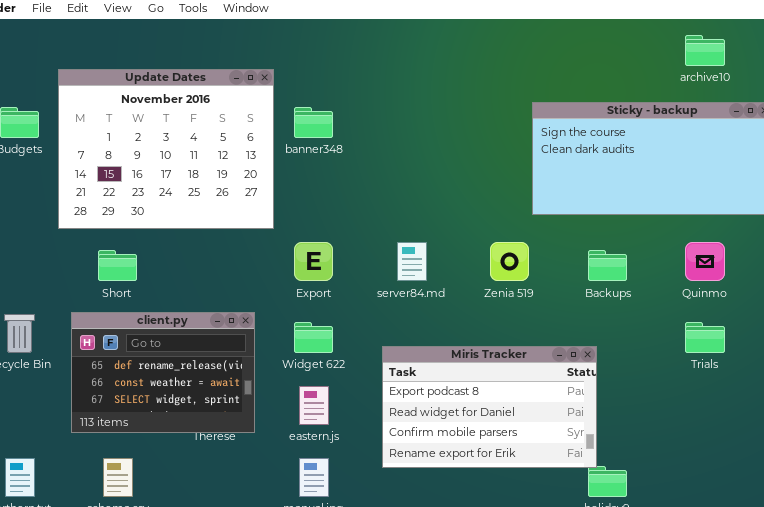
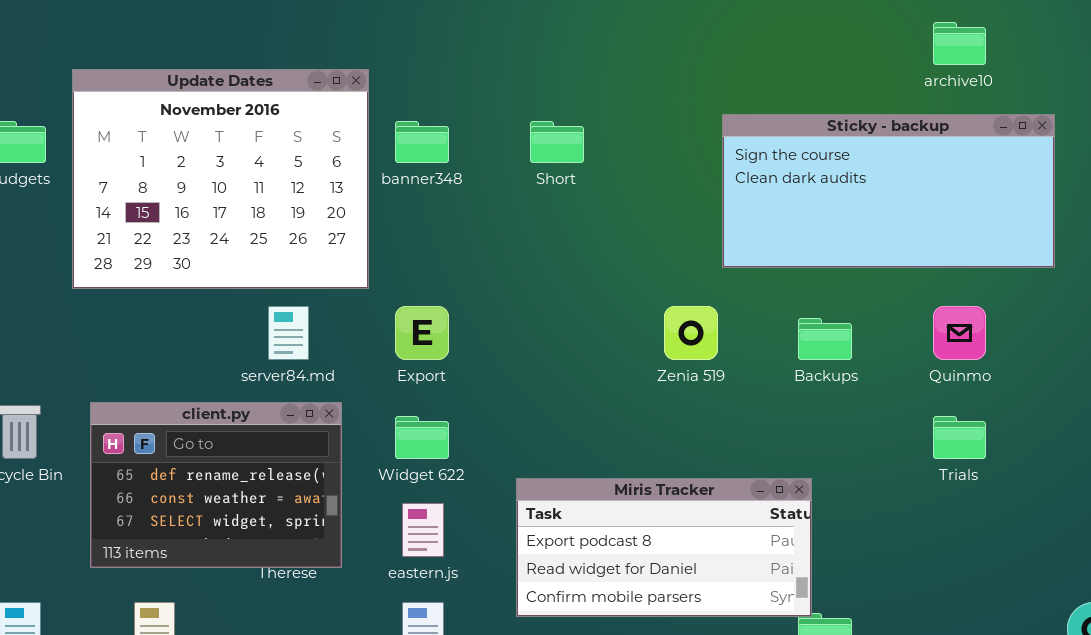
server84.md: [397,242,427,281] -> [268,306,309,360], moved
Short: [98,250,137,281] -> [530,121,584,163], moved
Miris Tracker: [382,346,597,468] -> [516,478,812,617], resized

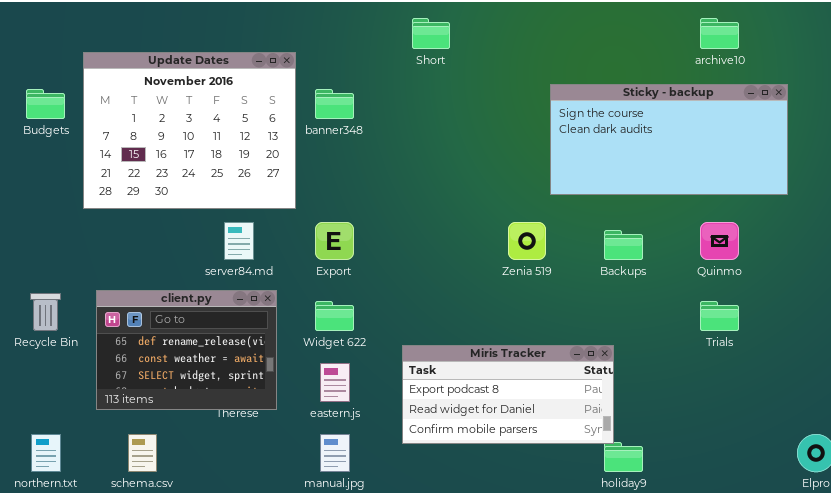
Short: [530,121,584,163] -> [412,18,450,49], moved

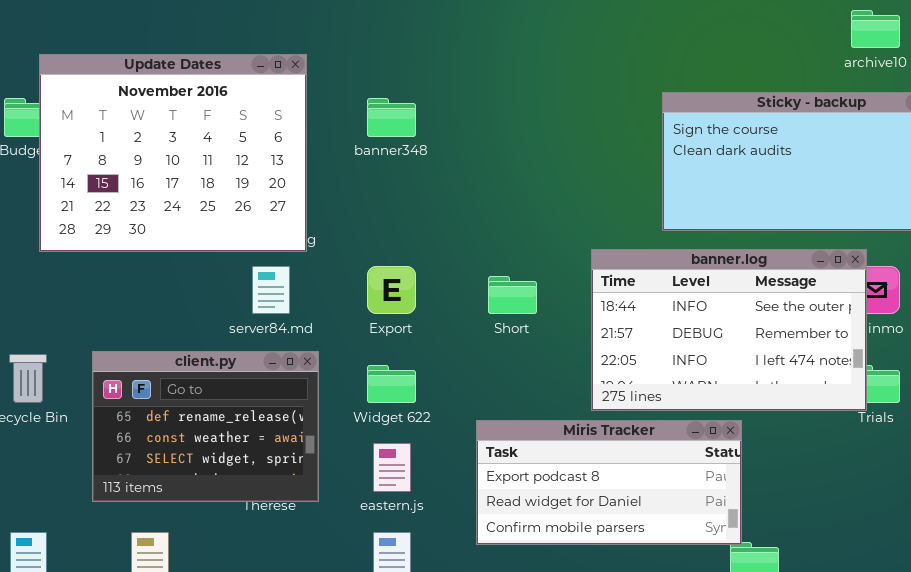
Short: [412,18,450,49] -> [488,276,537,314], moved
Update Dates: [83,52,296,209] -> [39,54,307,252], moved
banner.log: none -> [591,249,867,411], opened

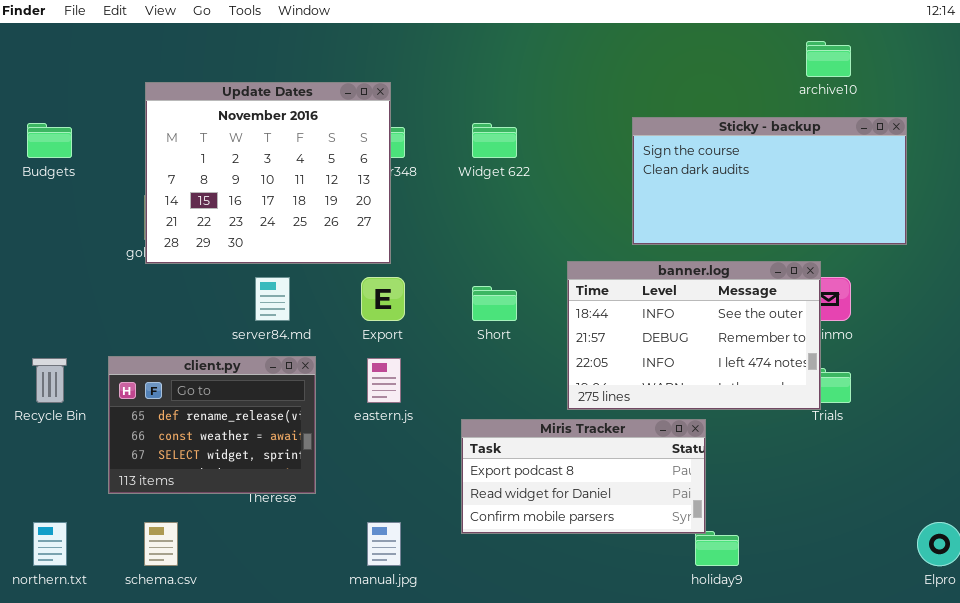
Update Dates: [39,54,307,252] -> [145,82,391,264], moved
Widget 622: [367,365,416,403] -> [472,123,517,158], moved
eastern.js: [373,443,411,492] -> [367,358,401,403], moved

